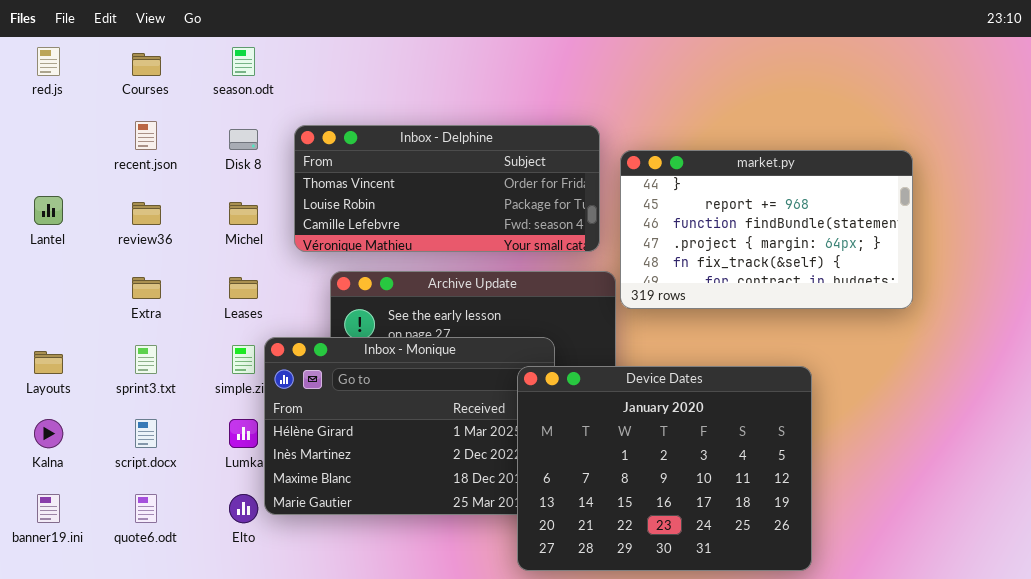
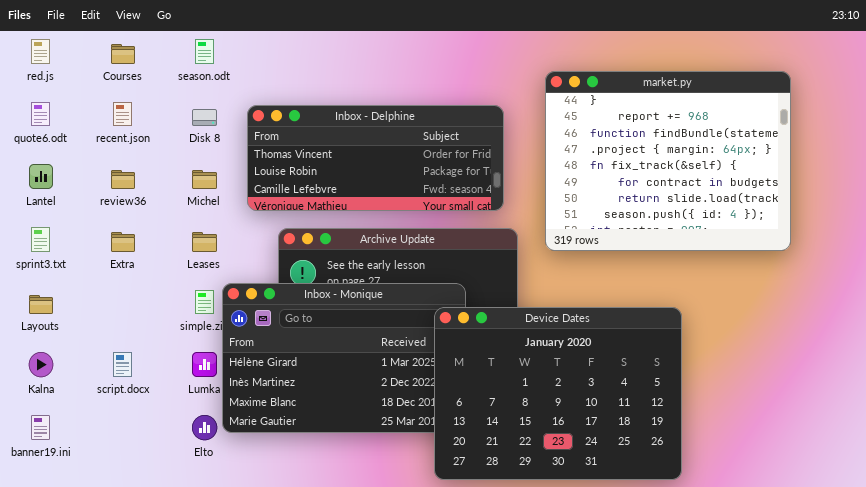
market.py: [620,150,913,309] -> [545,71,791,251], moved, resized
sprint3.txt: [135,345,157,374] -> [31,227,50,252], moved
quote6.odt: [135,494,157,523] -> [31,102,50,126], moved

